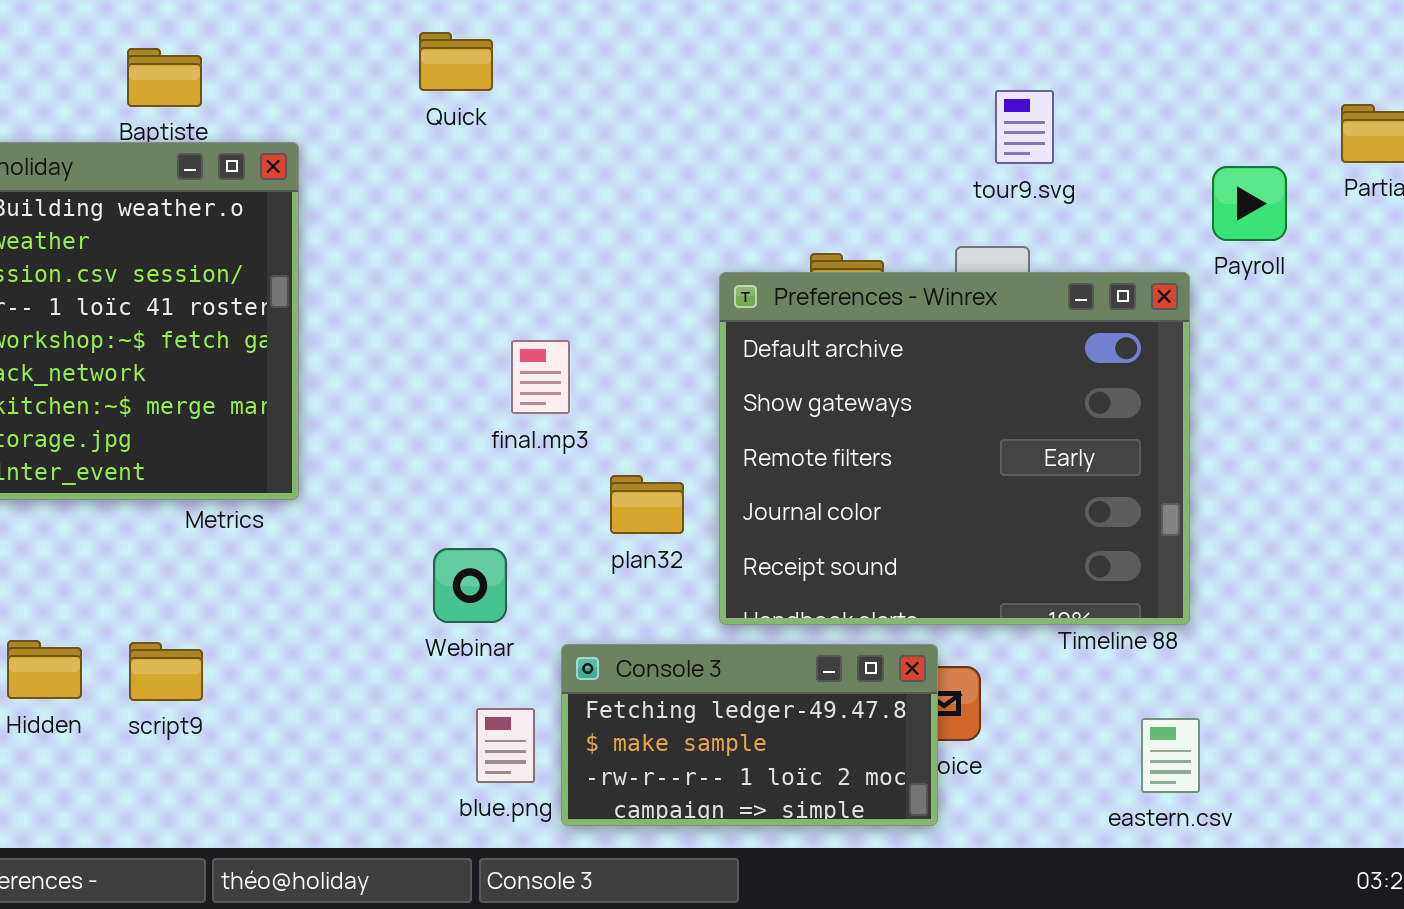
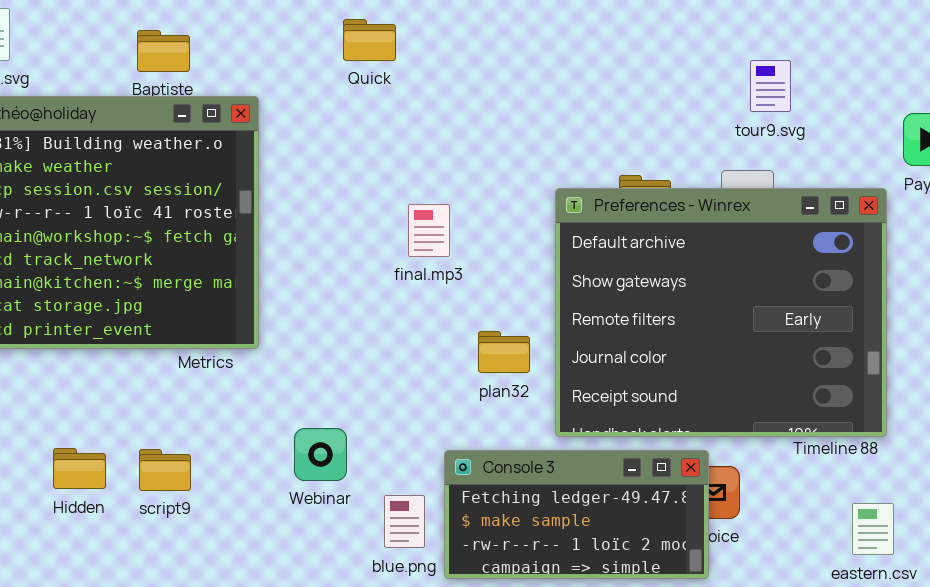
final.mp3: [511,340,570,414] -> [408,204,450,257], moved
Webinar: [433,548,507,623] -> [294,428,347,481], moved

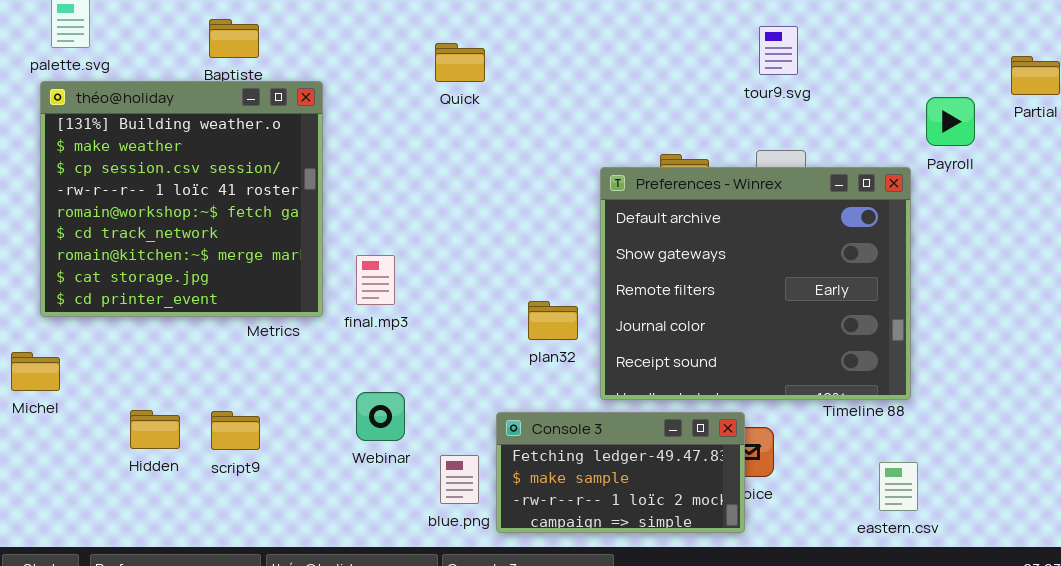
Quick: [343,19,396,61] -> [435,43,485,82], moved
tour9.svg: [750,60,791,112] -> [759,26,798,75], moved
final.mp3: [408,204,450,257] -> [356,255,395,305], moved

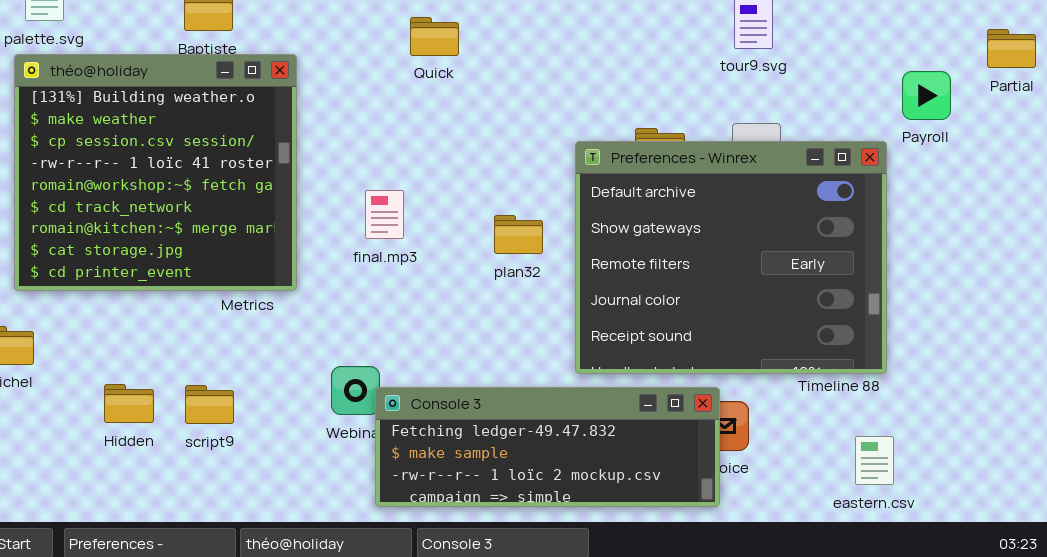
final.mp3: [356,255,395,305] -> [365,190,404,239], moved
plan32: [528,301,578,340] -> [494,215,543,254], moved
Console 3: [496,412,745,533] -> [375,387,720,507], resized

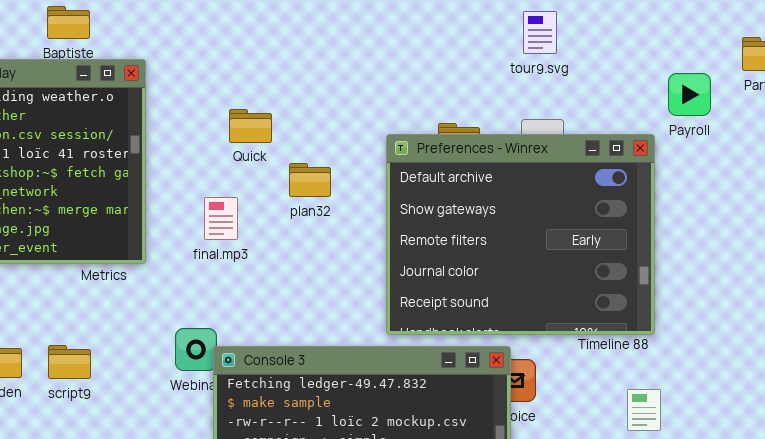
Quick: [410,17,459,56] -> [229,109,272,143], moved
final.mp3: [365,190,404,239] -> [204,197,238,240], moved
plan32: [494,215,543,254] -> [289,163,331,197], moved

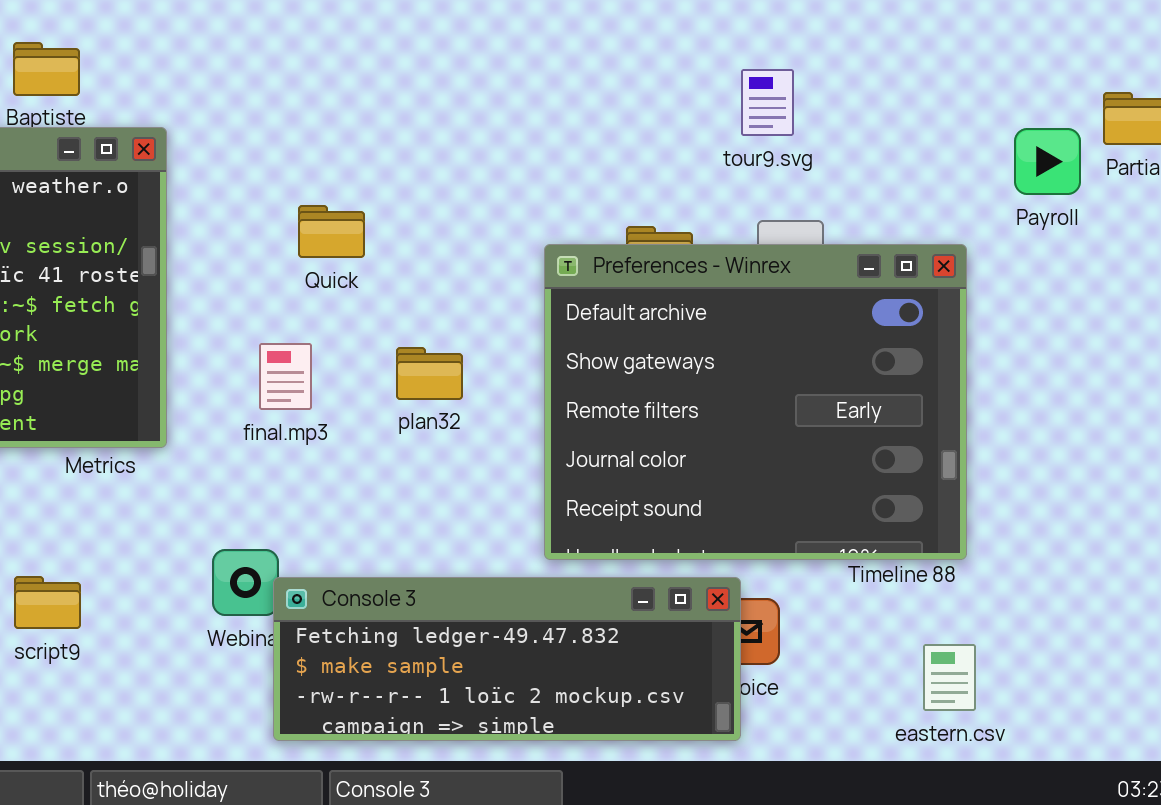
tour9.svg: [523,11,557,54] -> [741,69,794,136], moved
Payroll: [668,73,711,116] -> [1014,128,1081,195], moved
plan32: [289,163,331,197] -> [396,347,463,400], moved

